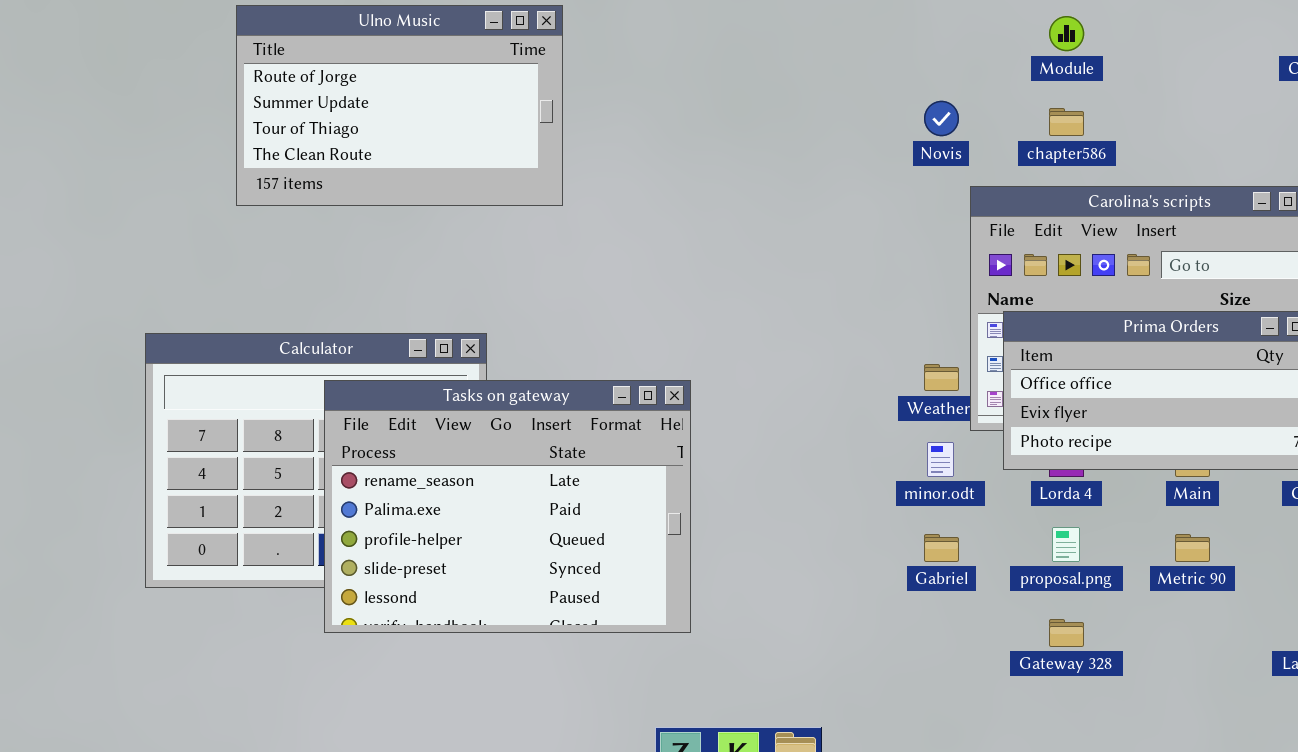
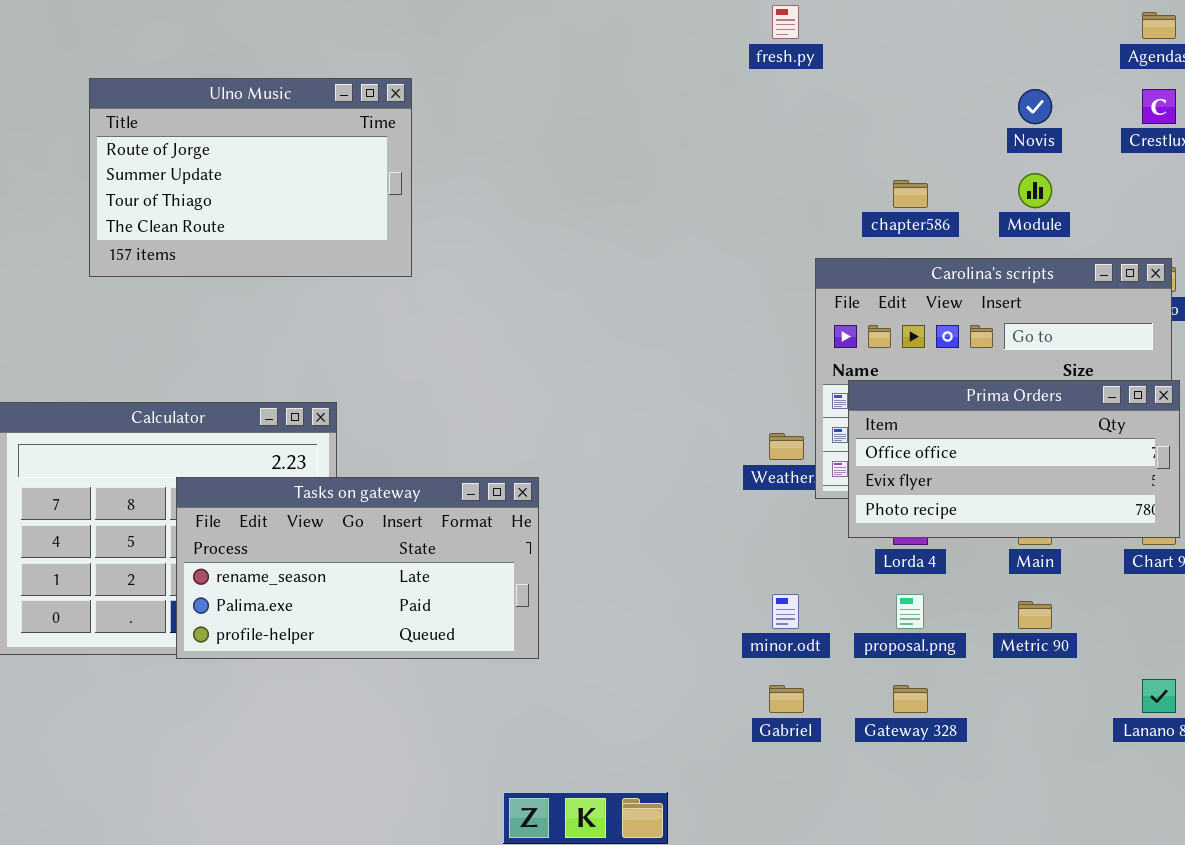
Module: [1049,16,1084,51] -> [1018,173,1052,208], moved
Novis: [924,101,959,136] -> [1018,89,1052,124], moved
Tasks on gateway: [324,380,691,633] -> [176,477,539,659], moved, resized
minor.odt: [927,442,954,477] -> [772,594,799,629], moved
Gabriel: [924,534,959,562] -> [769,685,804,713], moved

